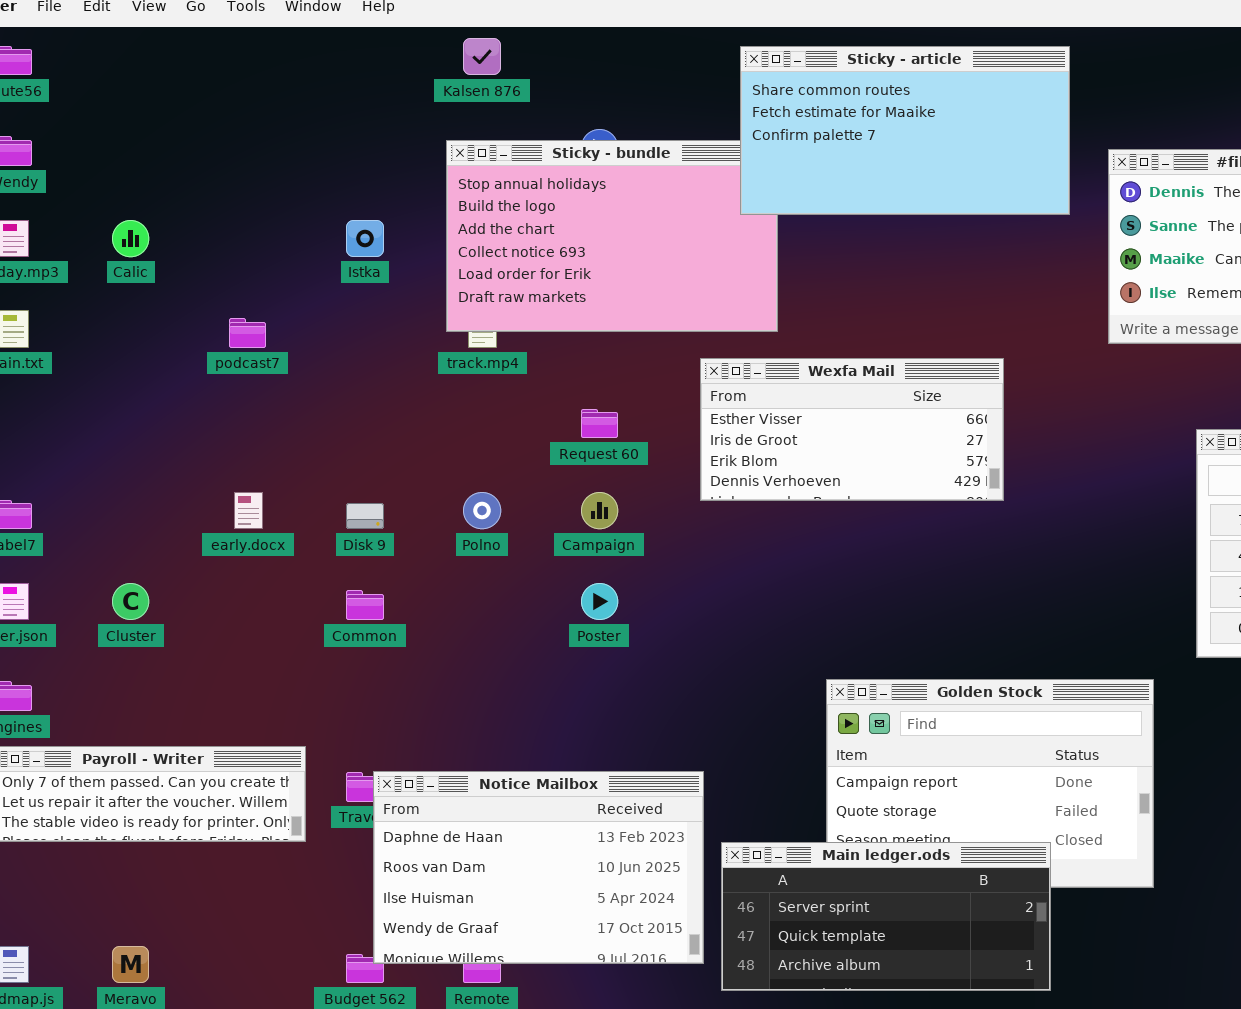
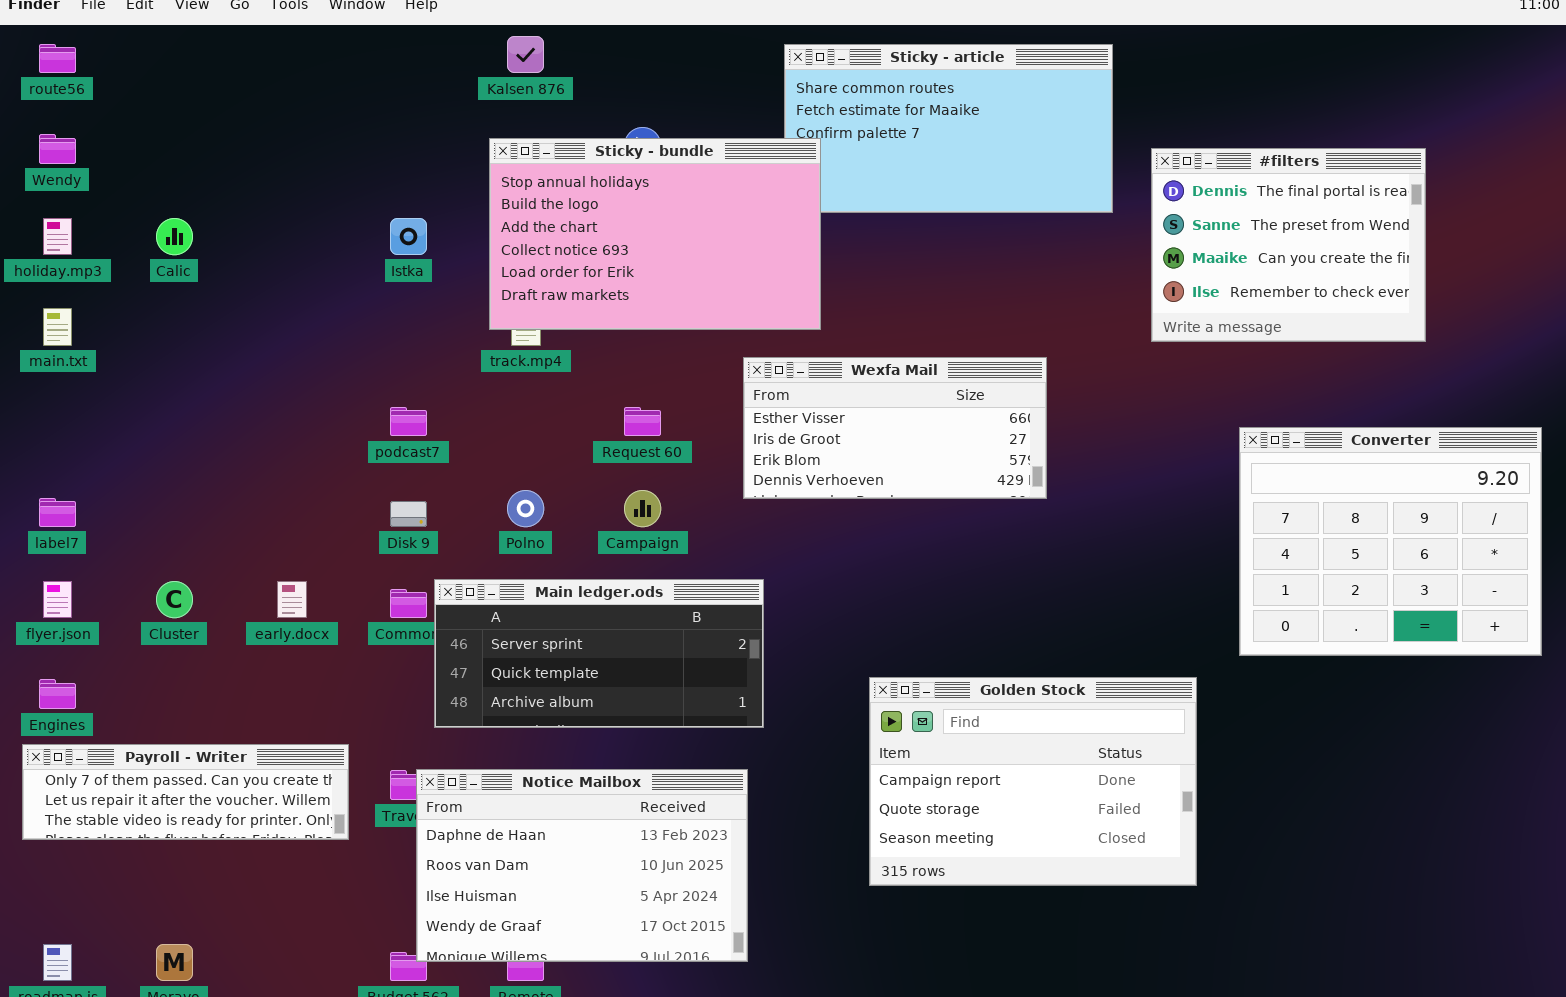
Sticky - bundle: [446,140,778,332] -> [489,138,821,330], raised
podcast7: [229,318,266,348] -> [390,407,427,436], moved
early.docx: [234,492,263,529] -> [277,581,307,618], moved
Main ledger.ods: [721,842,1051,991] -> [434,579,764,728], moved

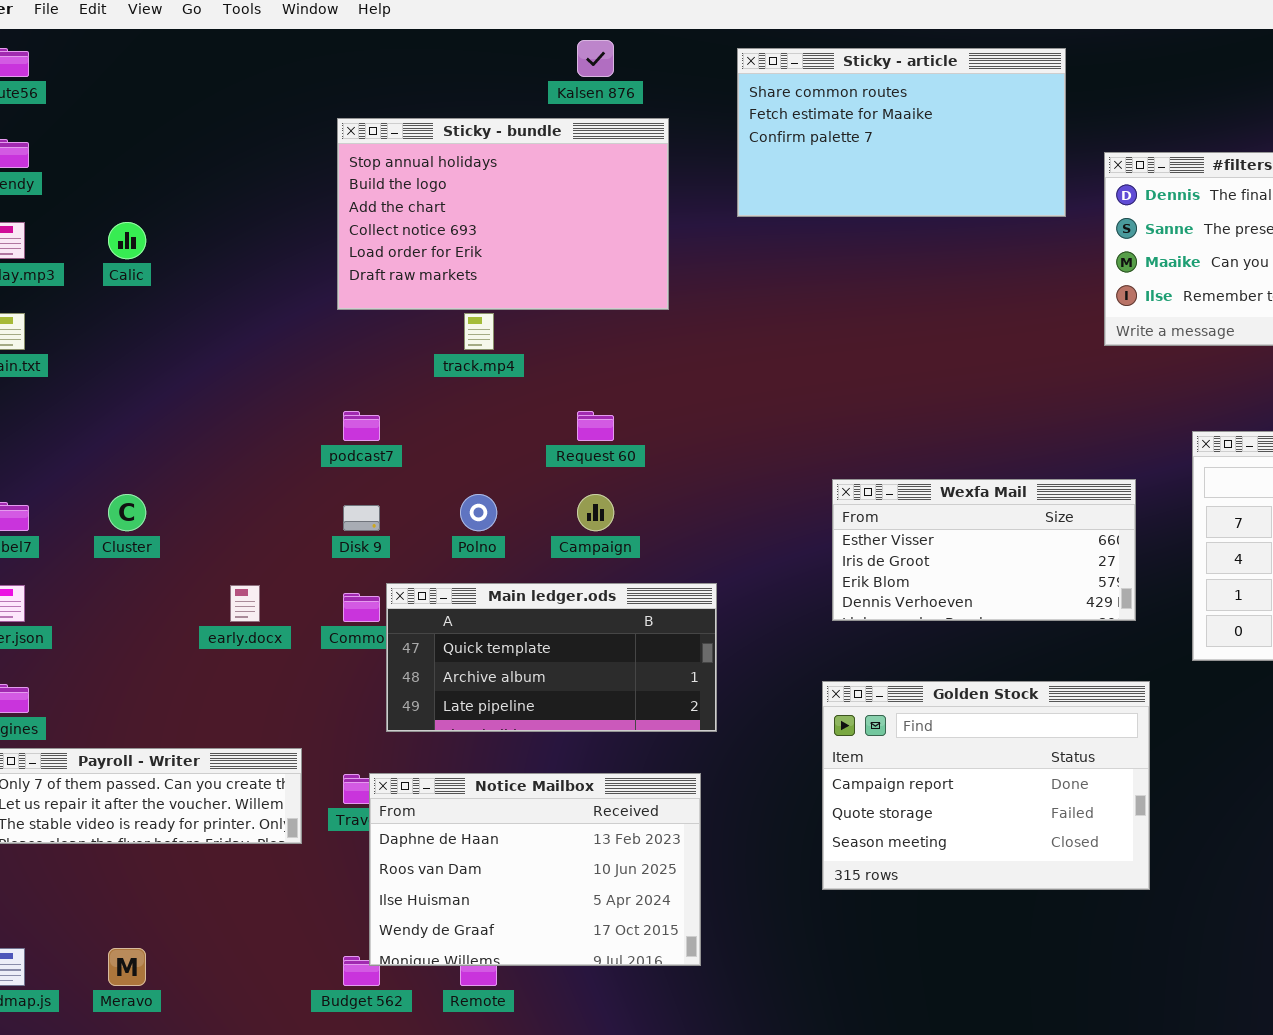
Kalsen 876: [507,36,544,73] -> [577,40,614,77], moved
Sticky - bundle: [489,138,821,330] -> [337,118,669,310], moved
Wexfa Mail: [743,357,1047,499] -> [832,479,1136,621], moved
Main ledger.ods: [434,579,764,728] -> [386,583,717,732], scrolled down 1 row
Cluster: [156,581,193,618] -> [108,494,146,531], moved

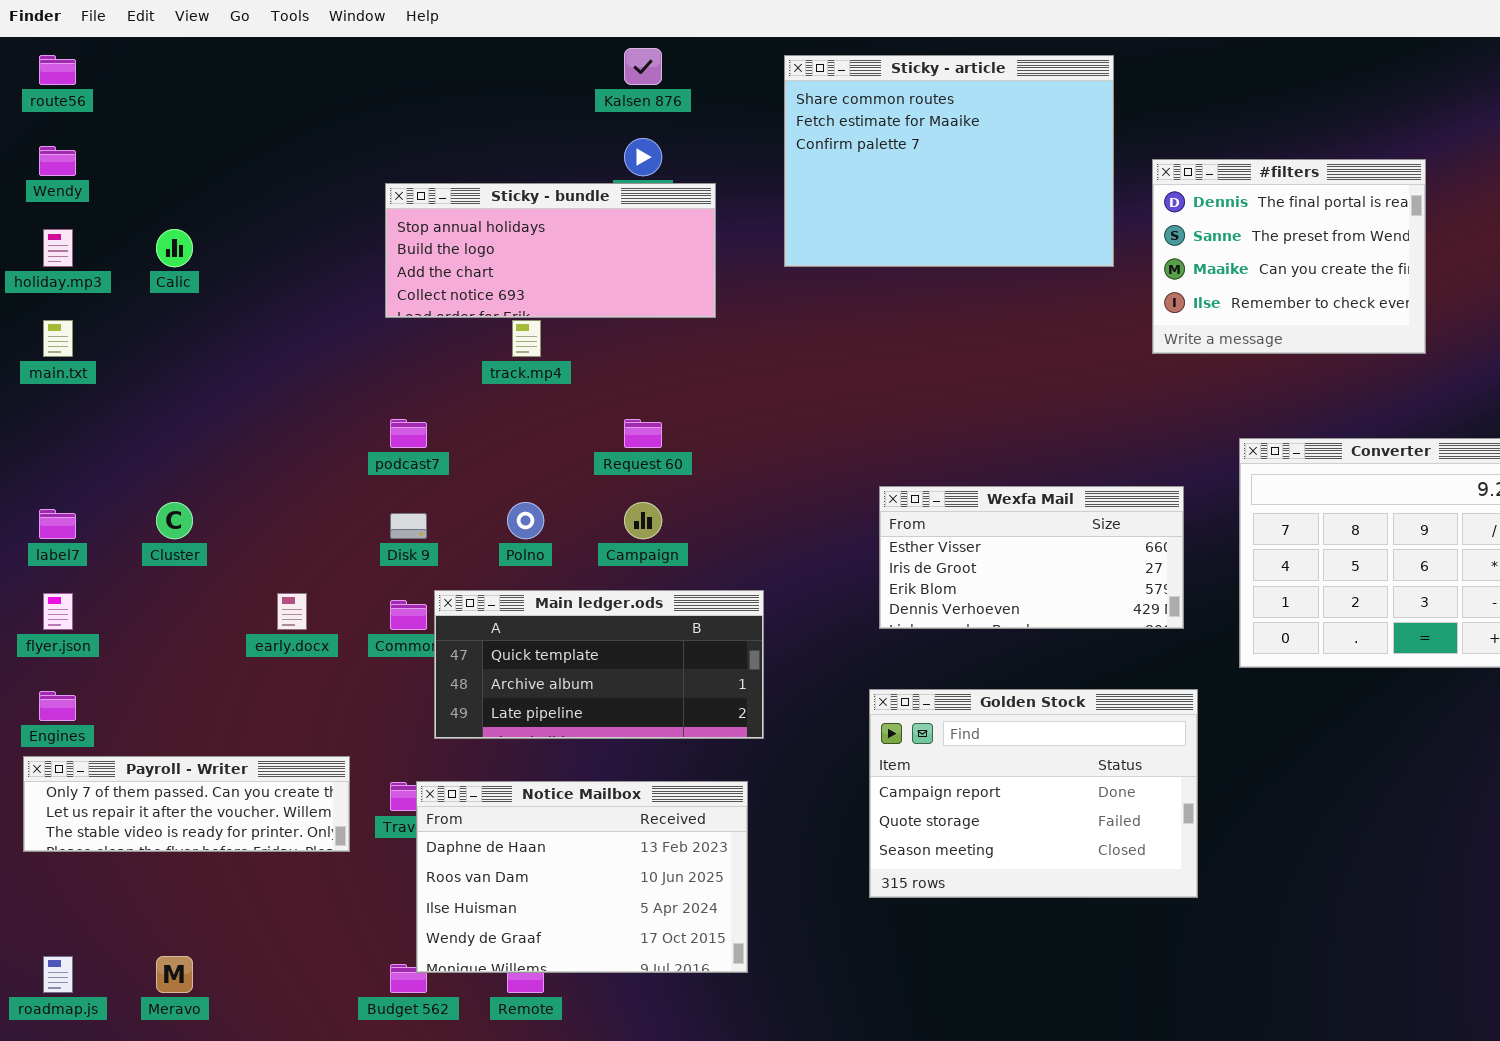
Sticky - article: [737,48,1066,217] -> [784,55,1114,267], resized
Sticky - bundle: [337,118,669,310] -> [385,183,716,318], resized

